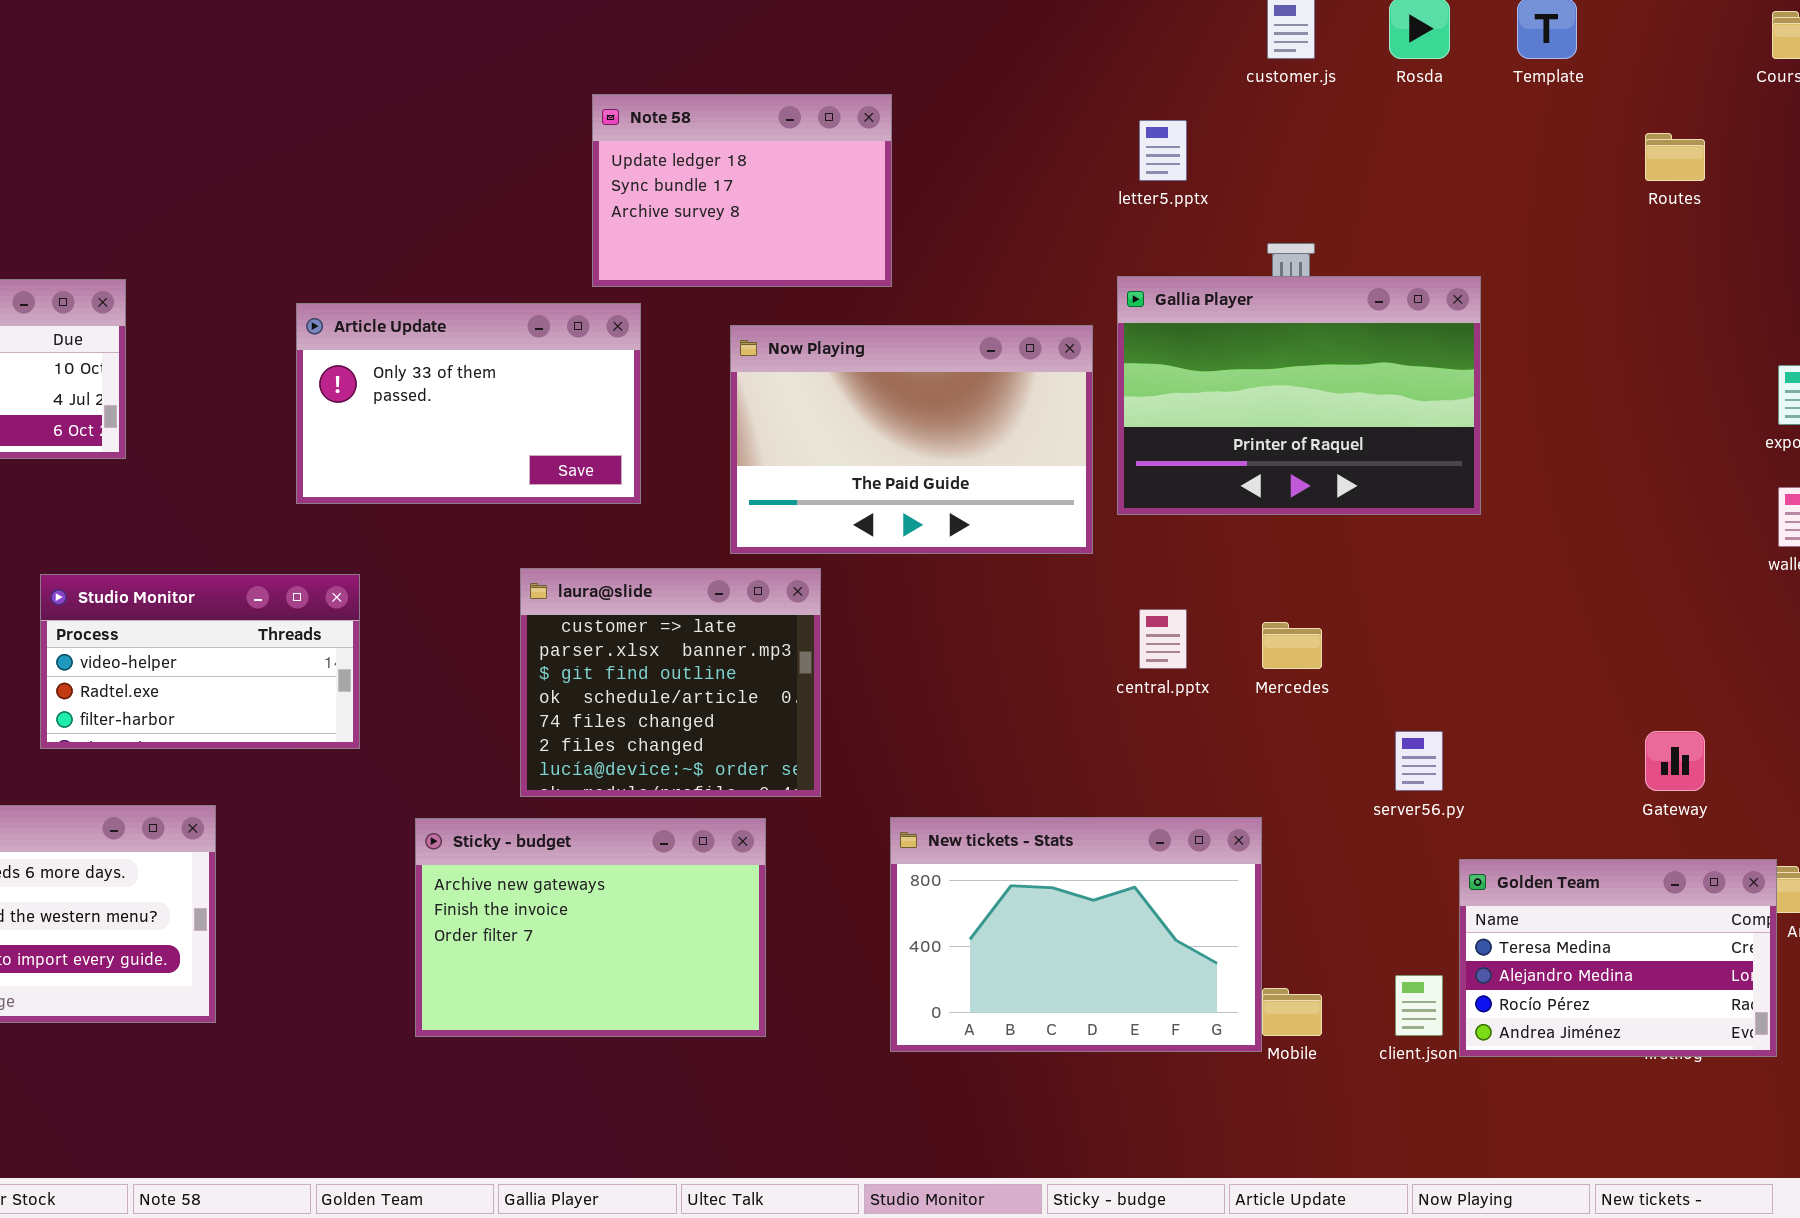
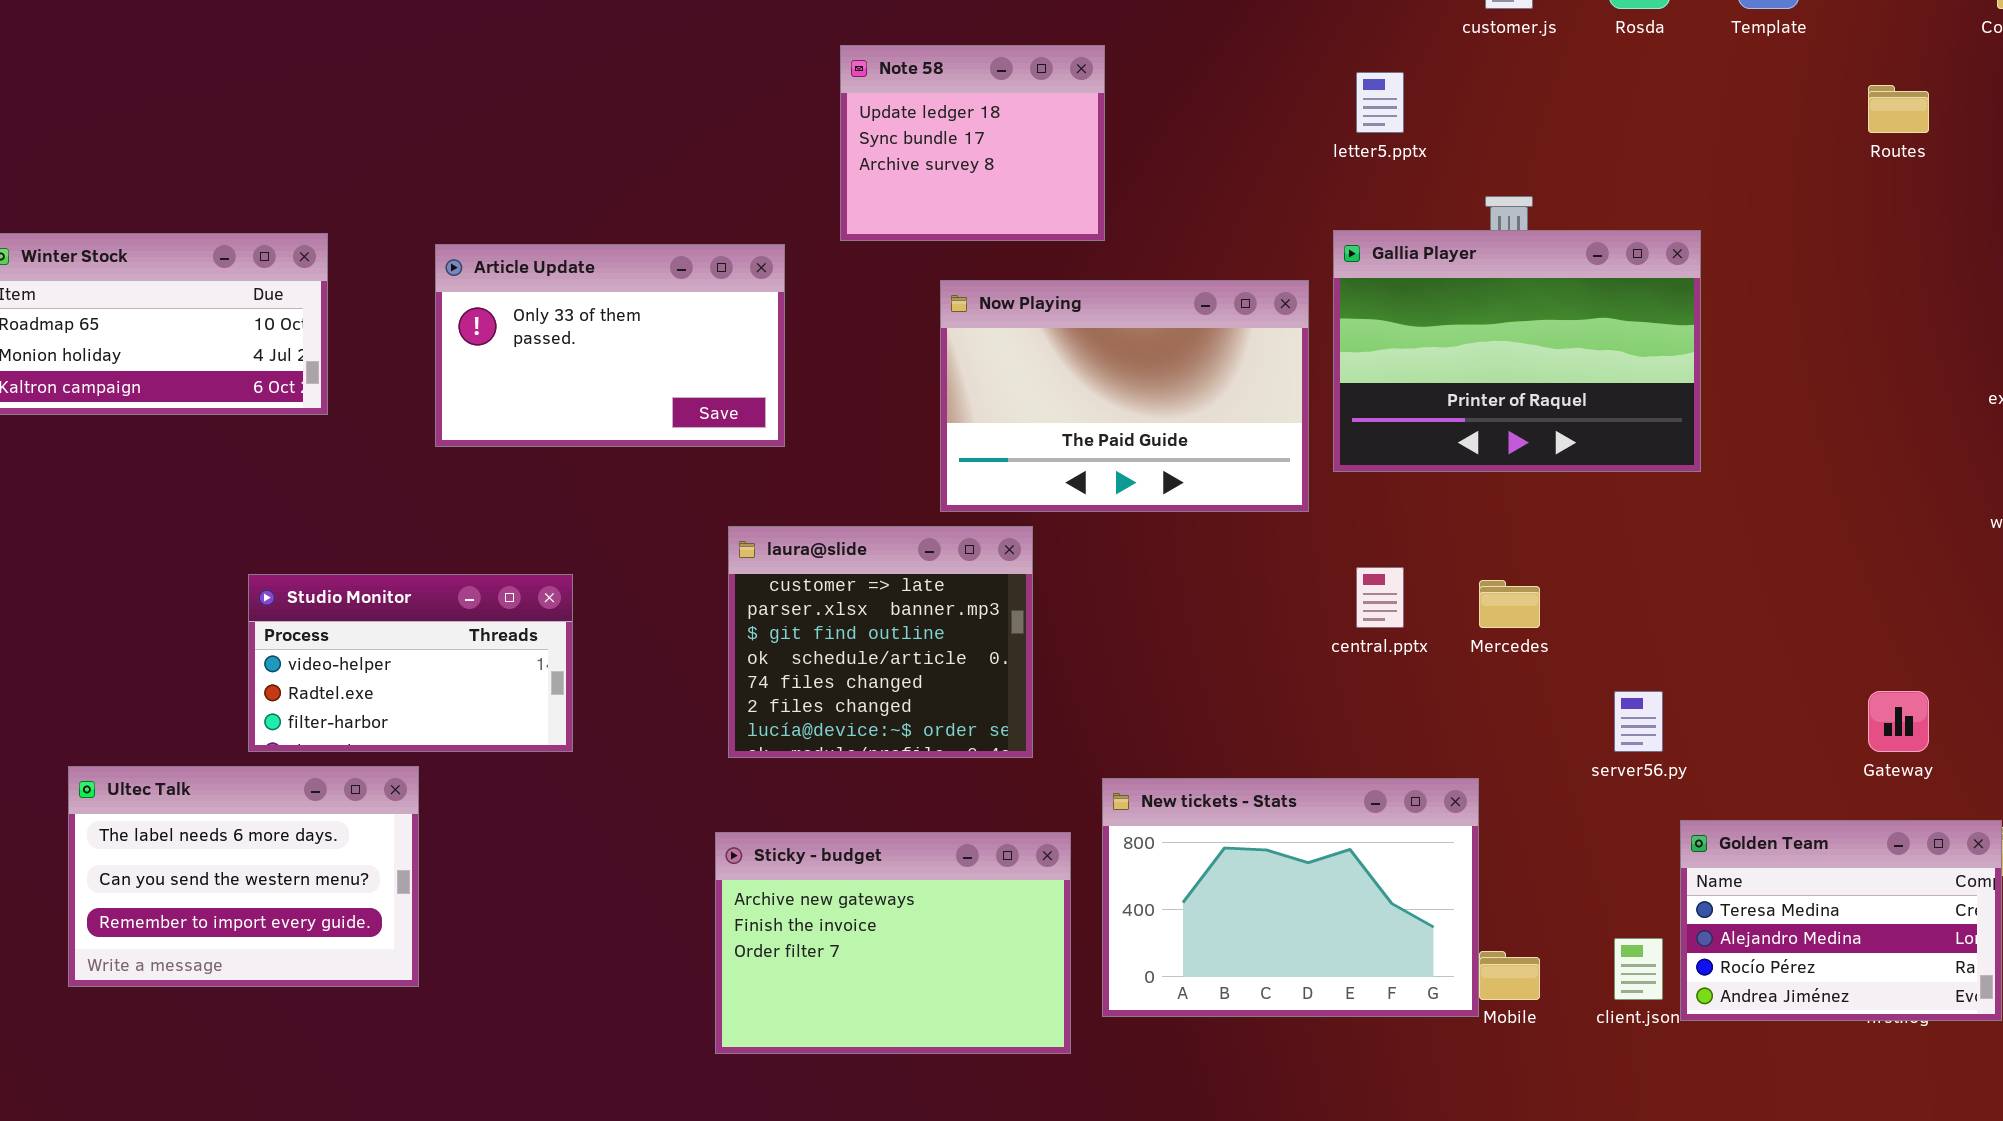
Note 58: [592,94,892,287] -> [840,45,1105,241], resized
Article Update: [296,303,641,504] -> [435,244,785,447], moved
Studio Monitor: [40,574,360,749] -> [248,574,573,752], moved
Sticky - budget: [415,818,766,1037] -> [715,832,1071,1054], moved

